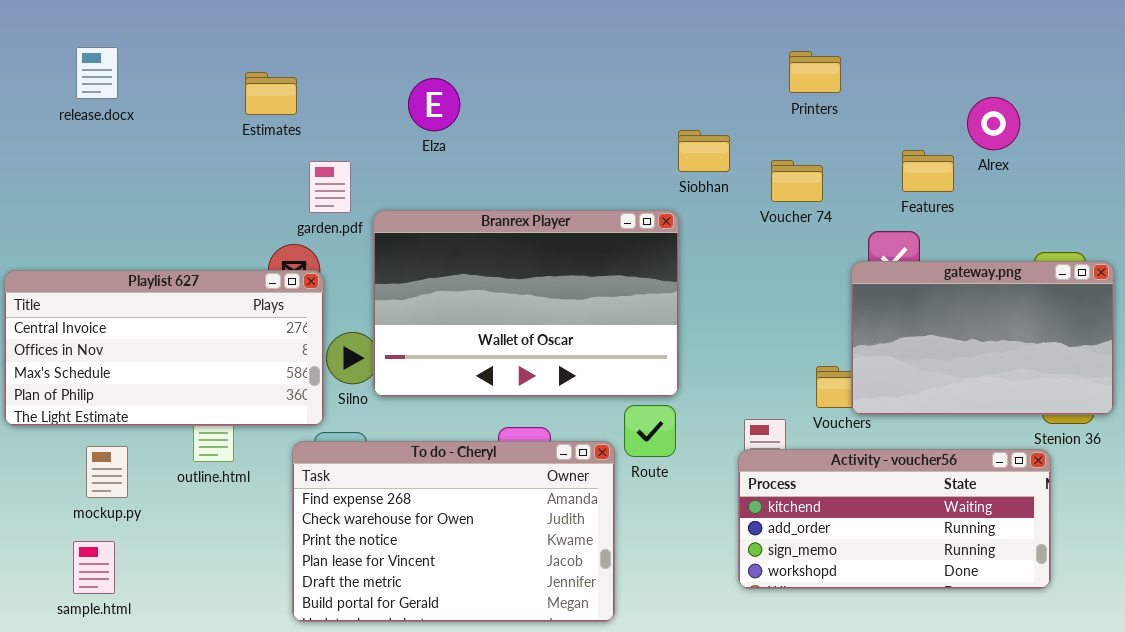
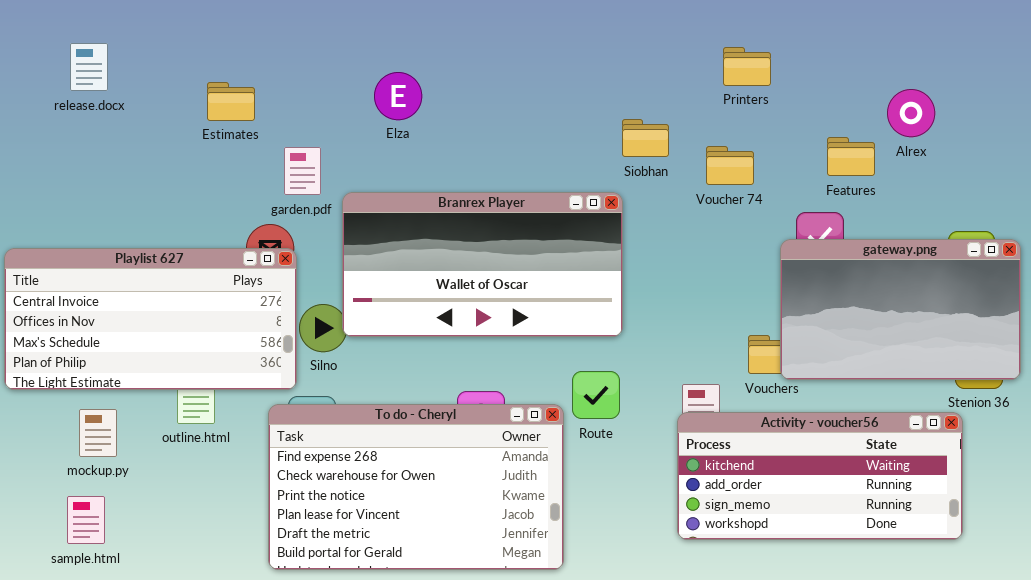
Estimates: [245,72,297,115] -> [207,82,255,121], moved
Branrex Player: [373,210,679,397] -> [342,192,623,337], resized

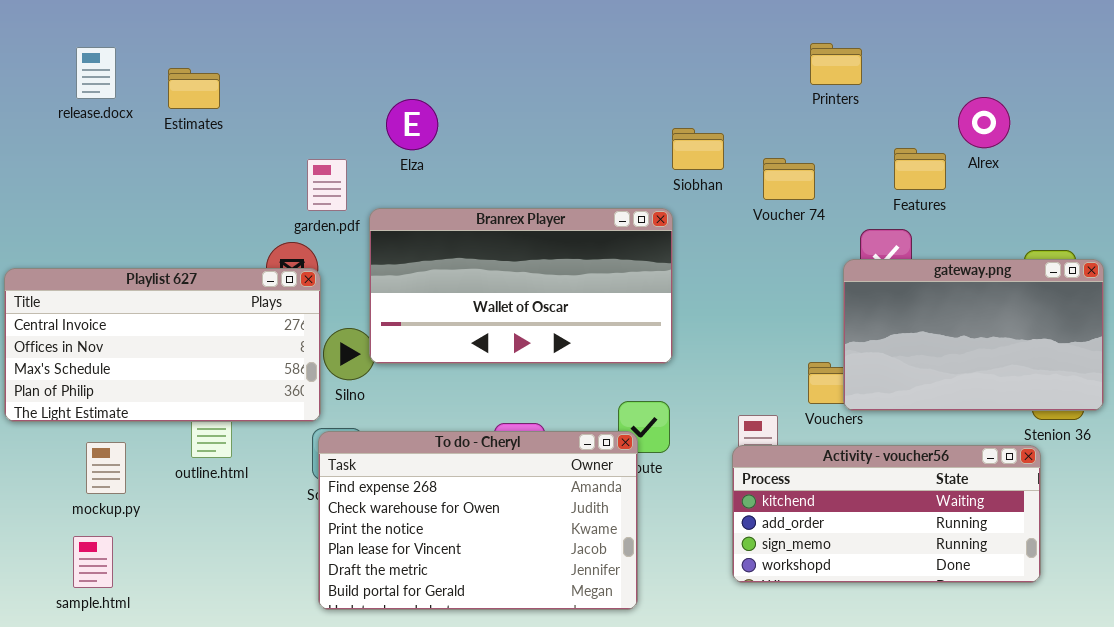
Printers: [723,47,771,86] -> [810,43,862,85], moved
Elza: [374,72,422,120] -> [386,99,438,150], moved
Estimates: [207,82,255,121] -> [168,68,220,109], moved
To do - Cheryl: [268,404,564,570] -> [318,431,638,610], moved

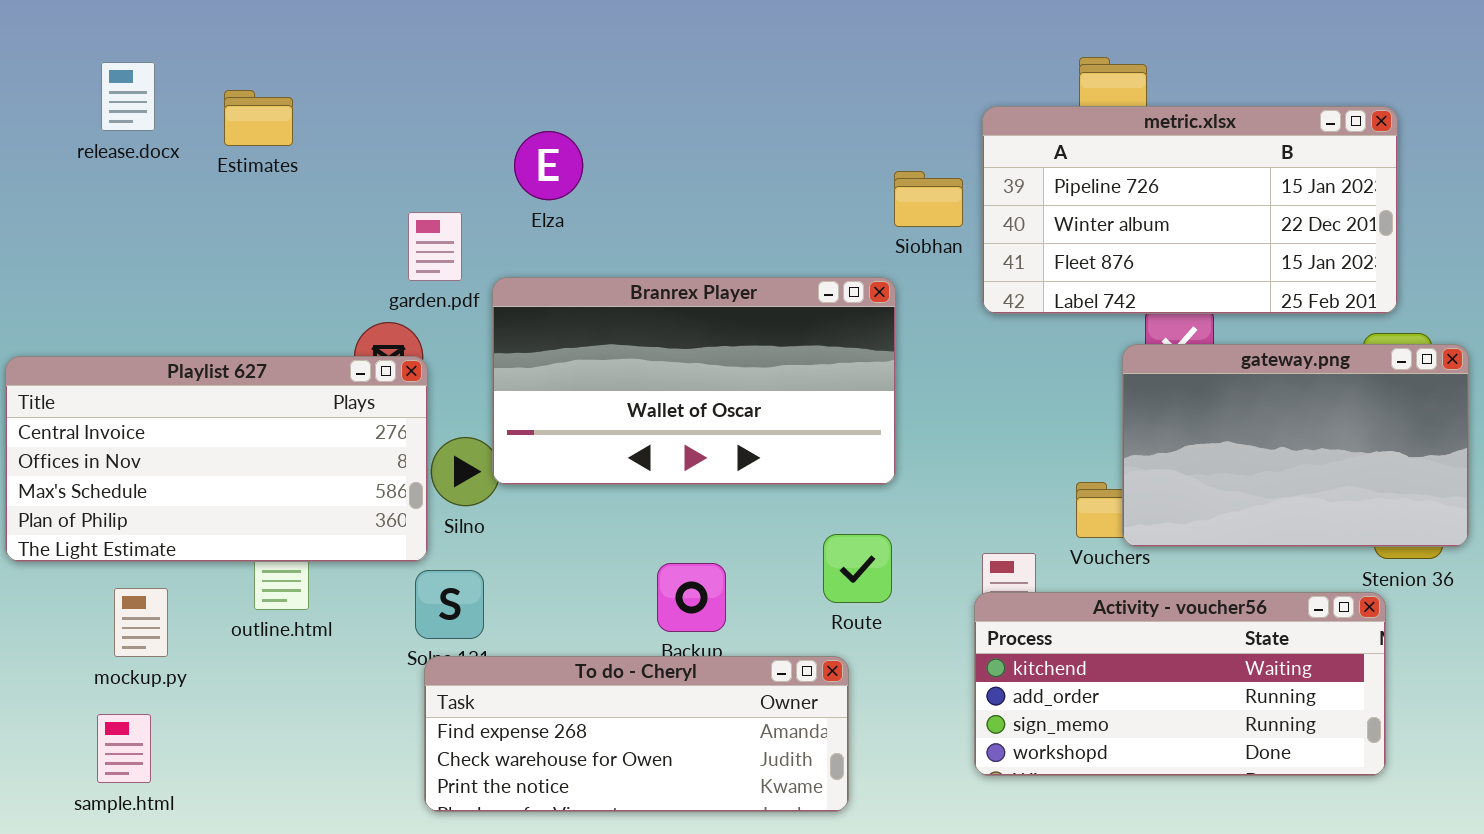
metric.xlsx: none -> [982,106,1398,314], opened
To do - Cheryl: [318,431,638,610] -> [424,656,849,812], resized

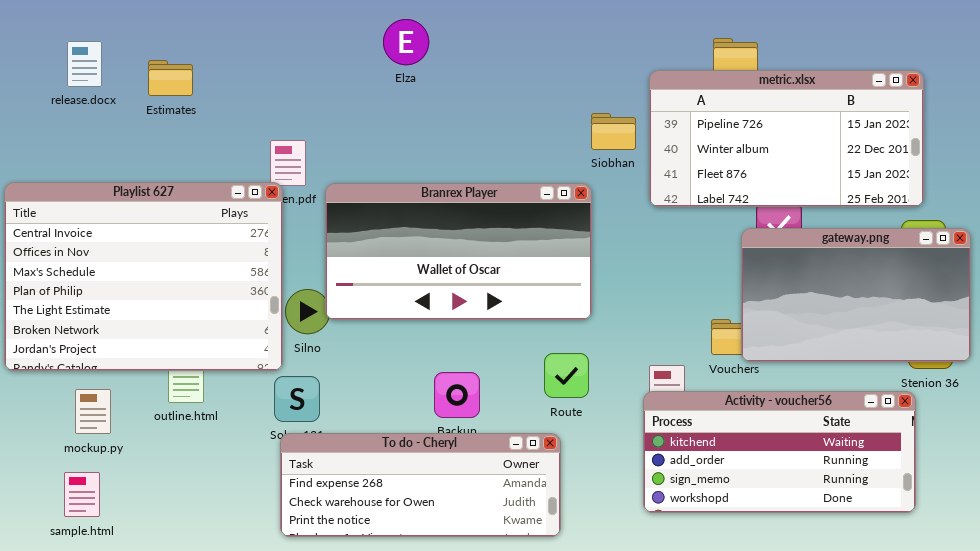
Elza: [514,131,583,200] -> [383,19,429,65], moved
Playlist 627: [5,356,428,562] -> [4,182,283,371], resized

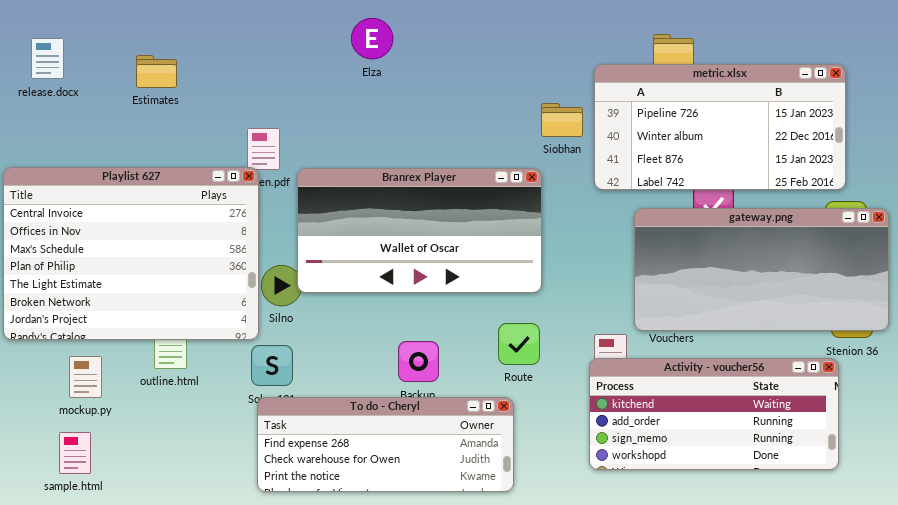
release.docx: [67,41,102,87] -> [31,38,64,79], moved
gateway.png: [741,228,971,362] -> [634,208,889,331], resized

